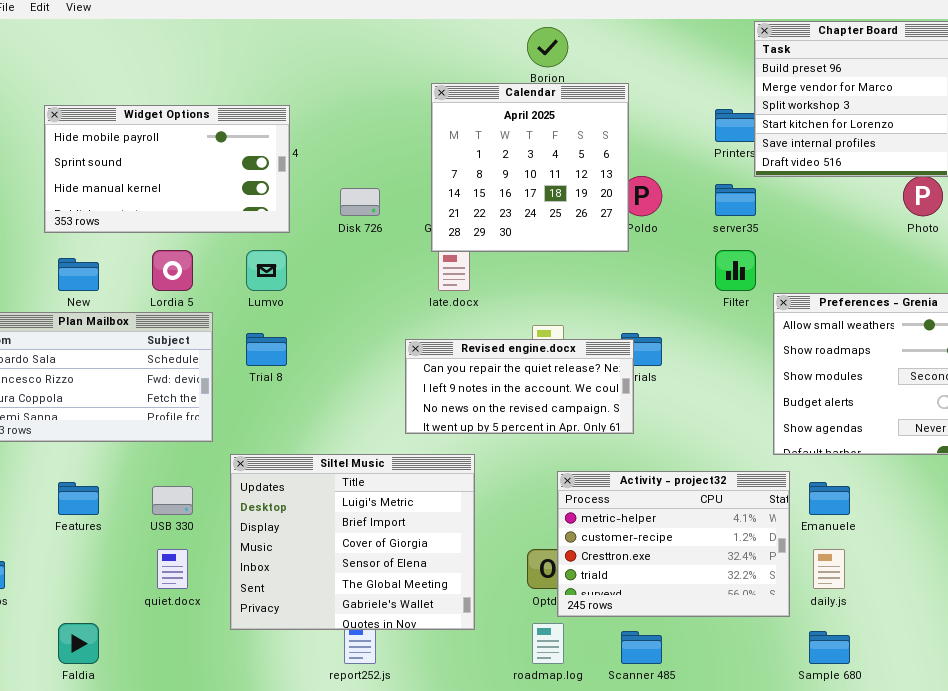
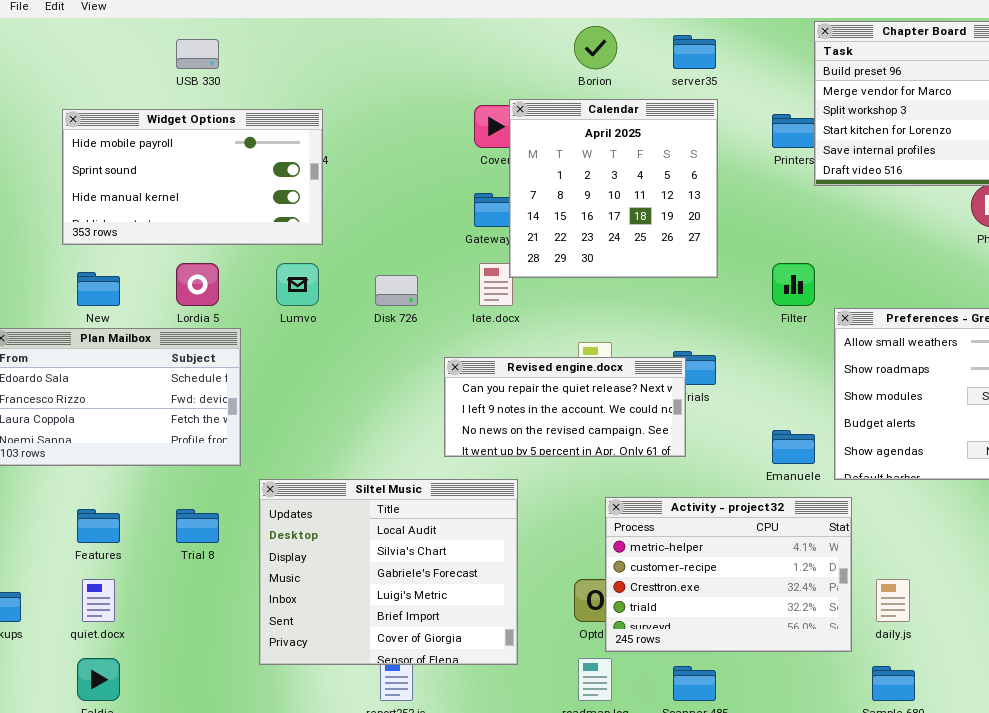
Calendar: [431,83,629,252] -> [509,99,718,278], moved
server35: [715,184,756,216] -> [673,35,716,69], moved
Disk 726: [340,188,380,216] -> [375,275,418,306], moved
Trial 8: [246,333,287,366] -> [176,509,219,543], moved
Siltel Music: [230,454,475,630] -> [259,479,518,665], scrolled up 3 rows
Emanuele: [809,482,850,515] -> [772,430,815,464], moved
USB 330: [152,486,193,515] -> [176,39,219,69], moved
quiet.docx: [157,549,188,589] -> [82,579,115,622], moved

